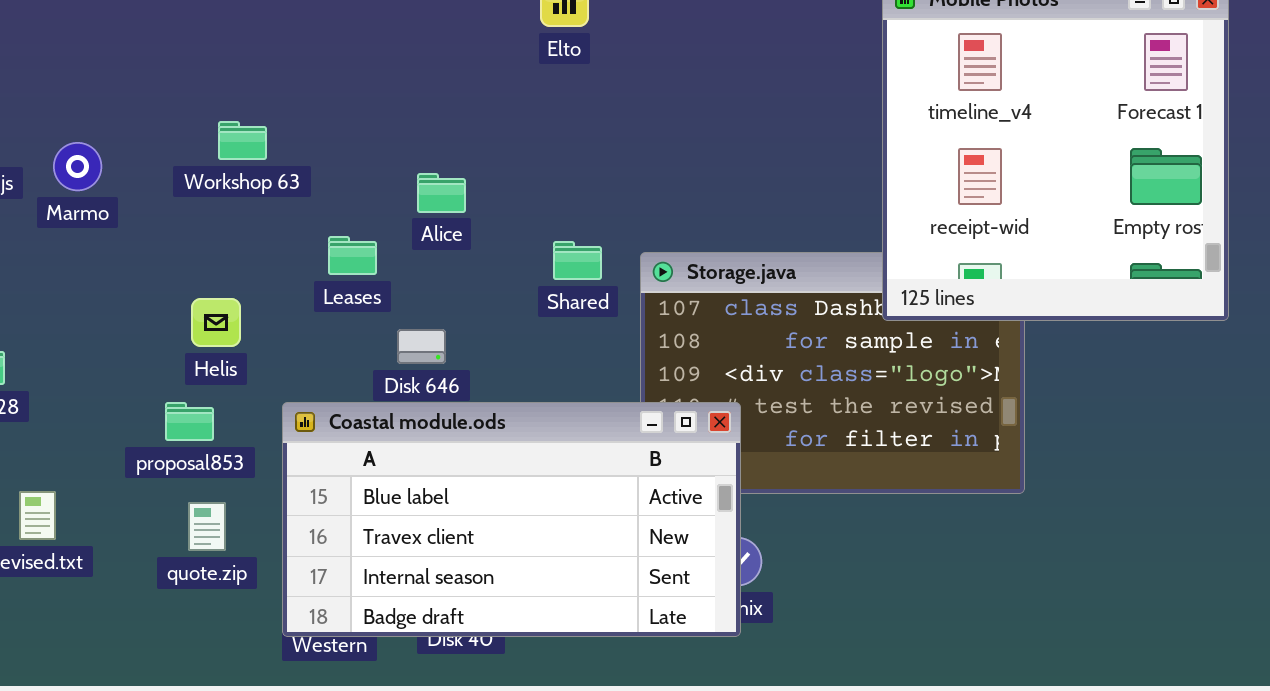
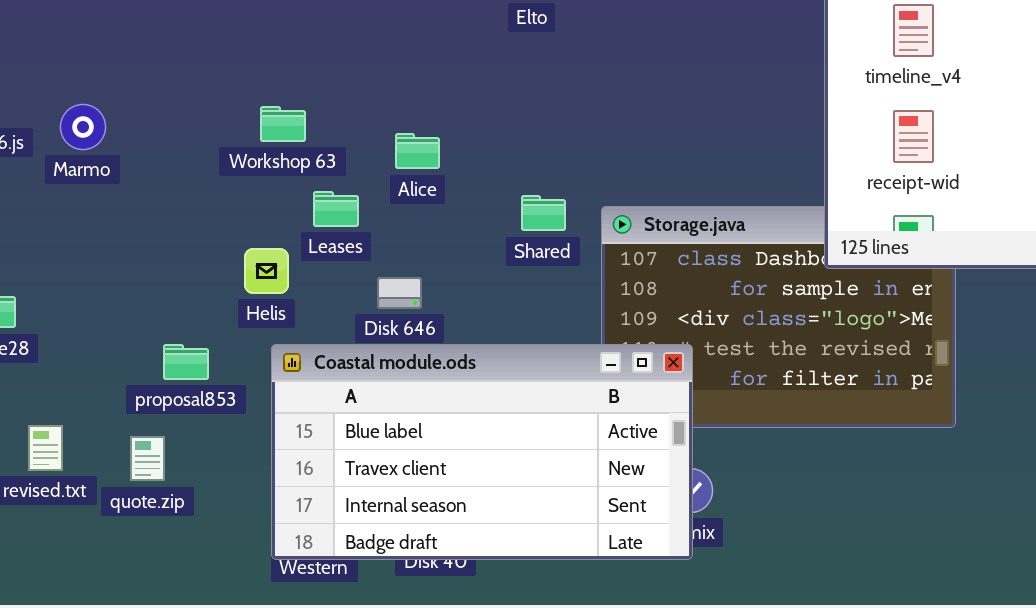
Workshop 63: [218,121,267,160] -> [260,106,306,142], moved
Helis: [191,298,241,347] -> [244,248,289,294], moved
quote.zip: [188,502,226,551] -> [130,436,165,481], moved

